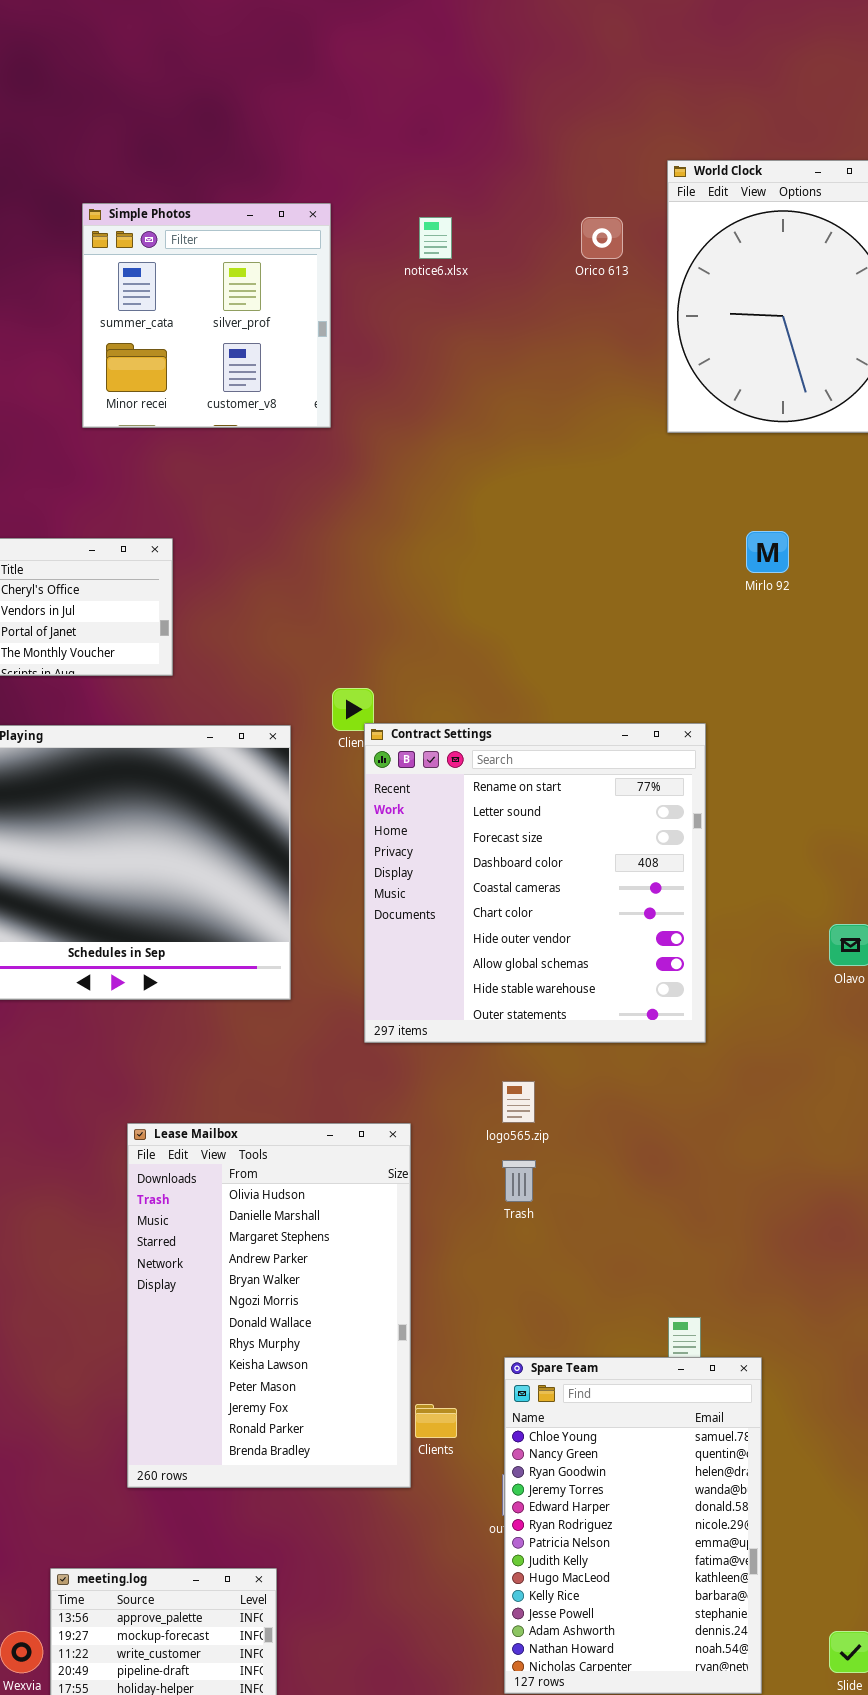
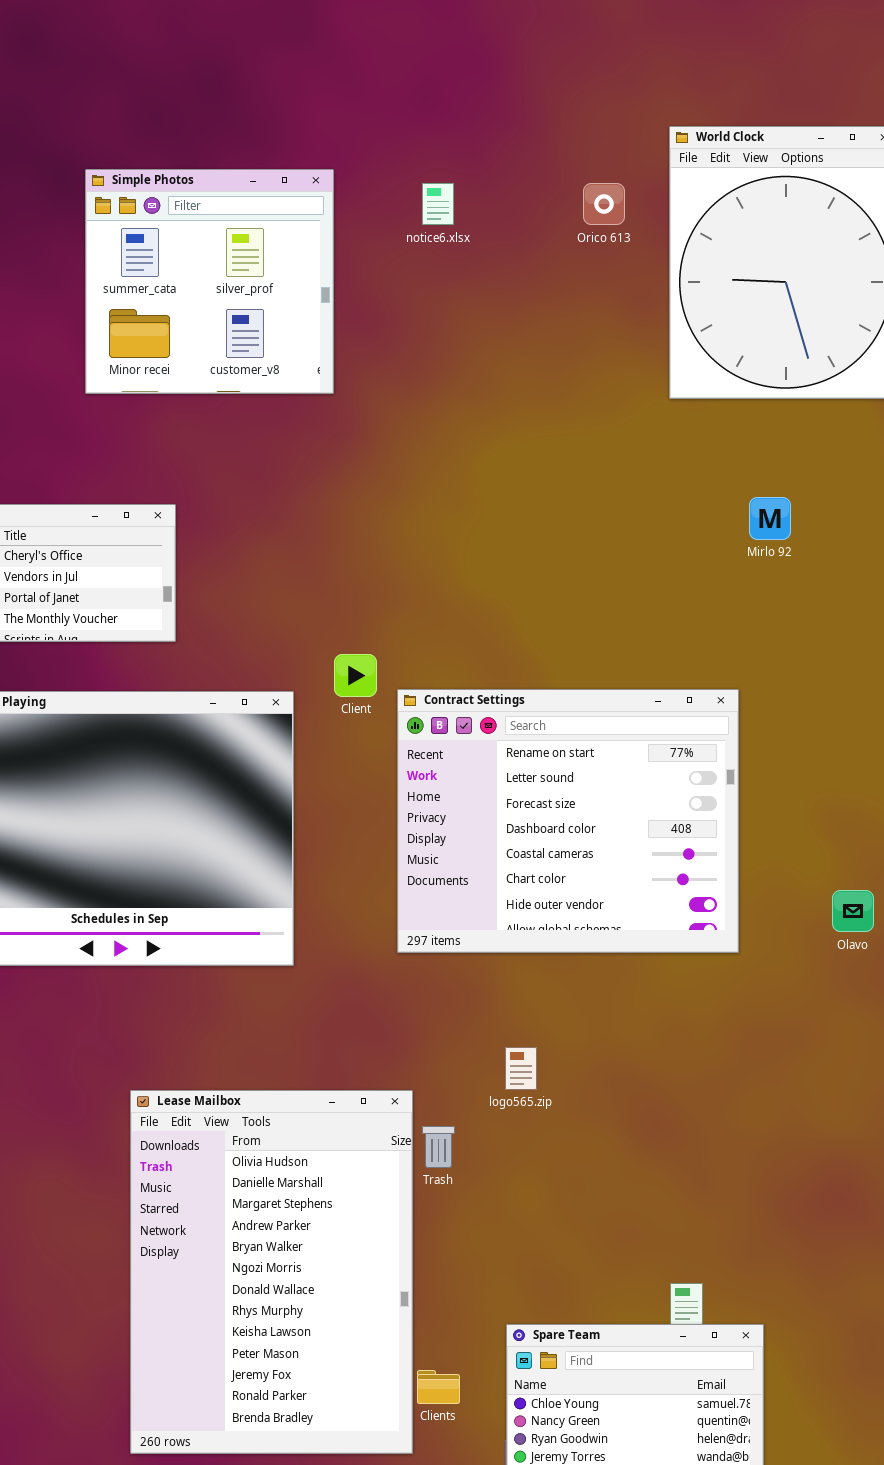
Contract Settings: [364,723,706,1043] -> [397,689,739,953], moved, resized
Trash: [502,1160,536,1202] -> [422,1126,455,1168], moved

